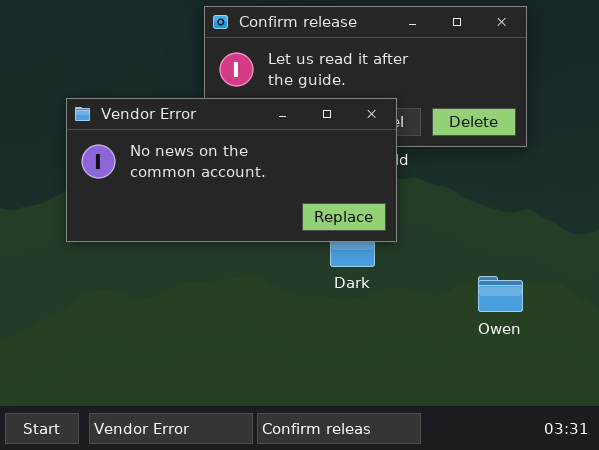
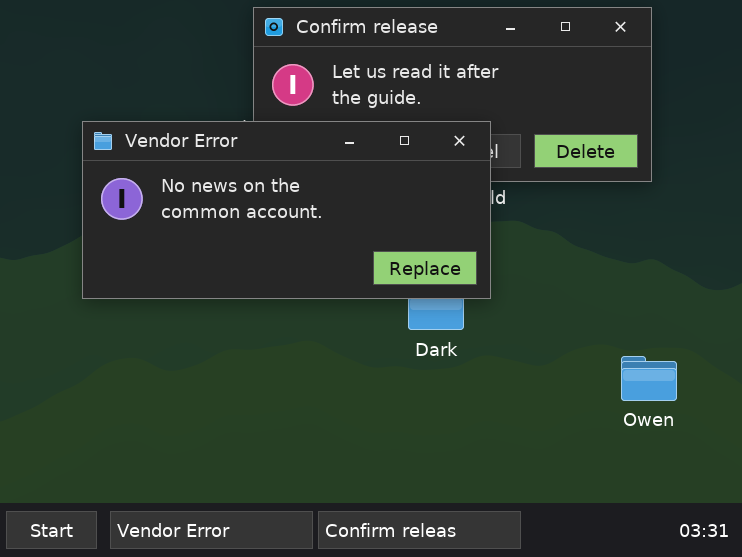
Owen: [478,276,523,312] -> [621,356,677,401], moved

